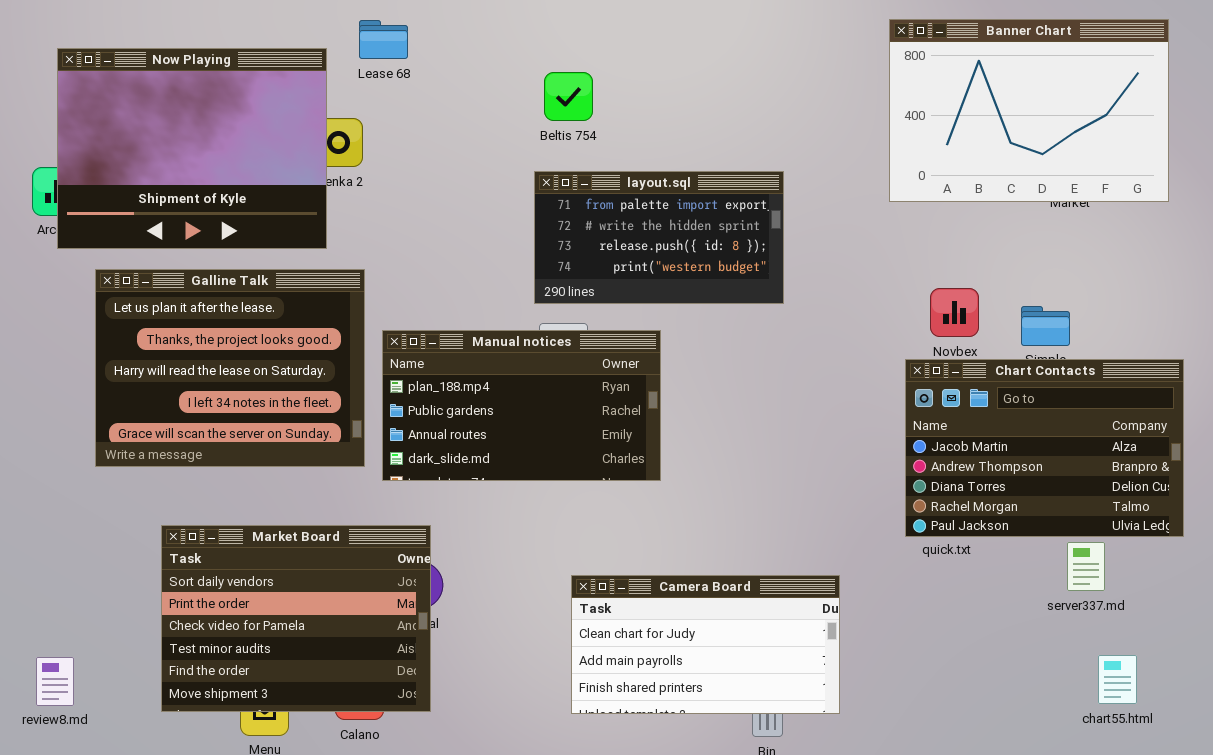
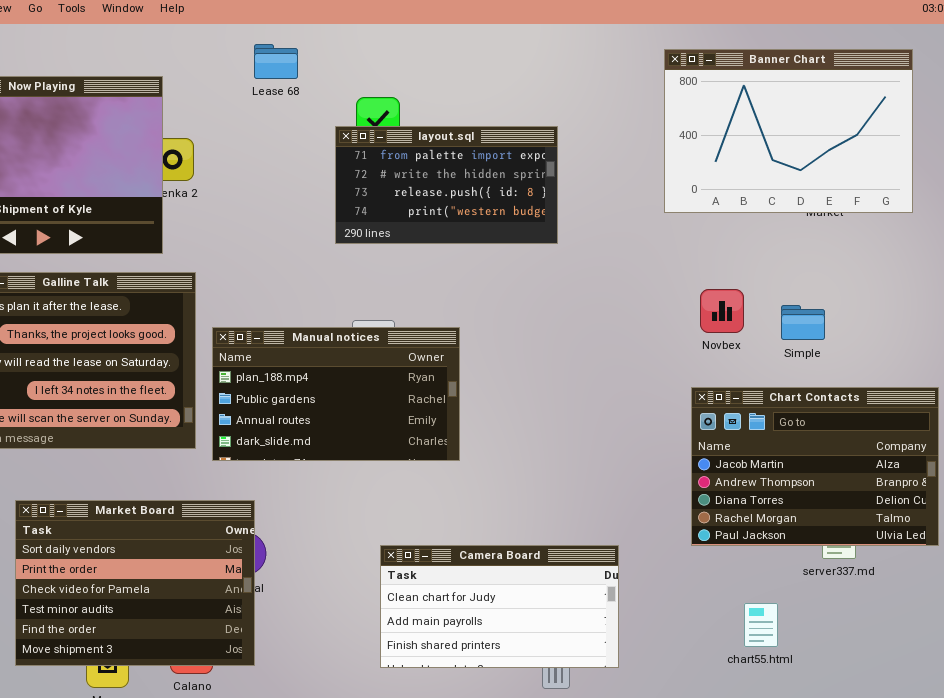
Lease 68: [359,20,408,59] -> [254,44,298,79], moved
layout.sql: [534,171,784,304] -> [335,126,558,244], moved
Chart Contacts: [905,359,1184,537] -> [691,387,939,546], moved
chart55.html: [1098,655,1137,704] -> [744,603,778,647], moved

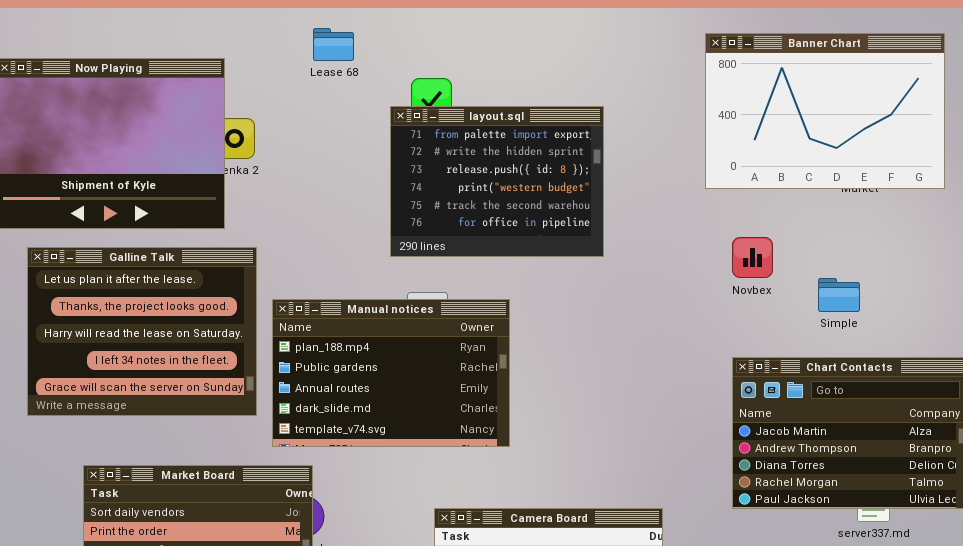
layout.sql: [335,126,558,244] -> [390,106,604,257], resized
Novbex: [700,289,744,333] -> [732,237,773,278], moved
Manual notices: [212,327,460,461] -> [272,299,510,447], resized

